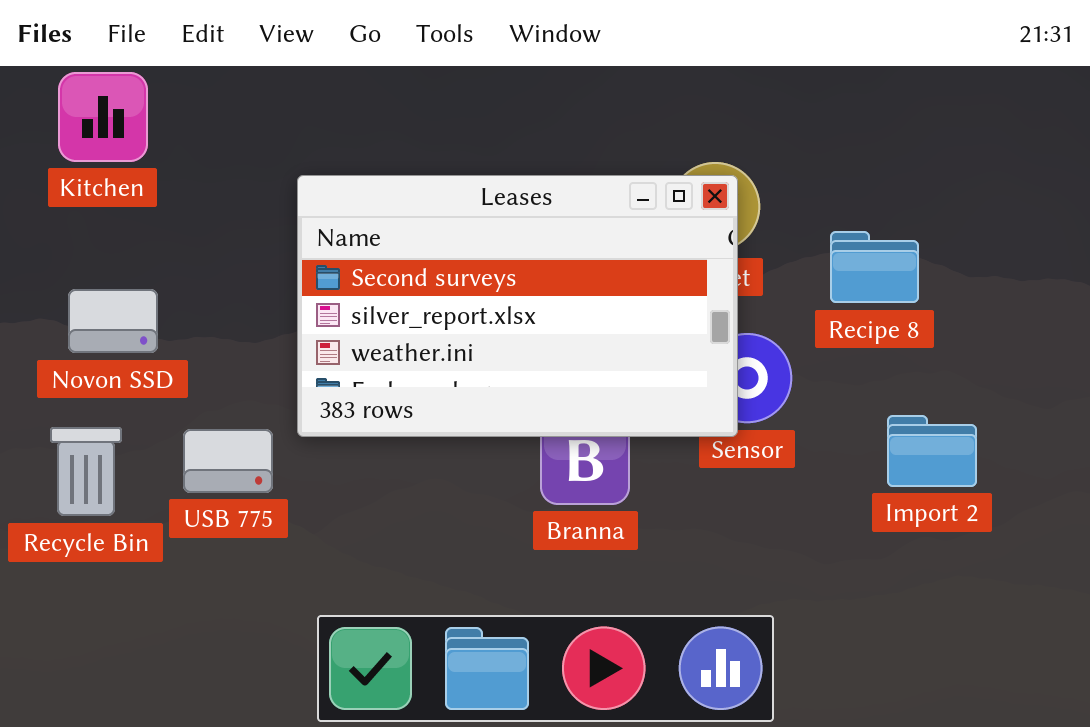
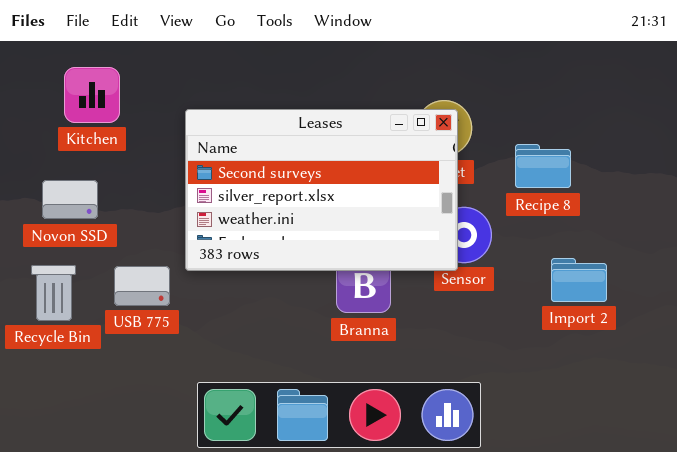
Kitchen: [58,72,148,162] -> [64,67,120,123], moved

